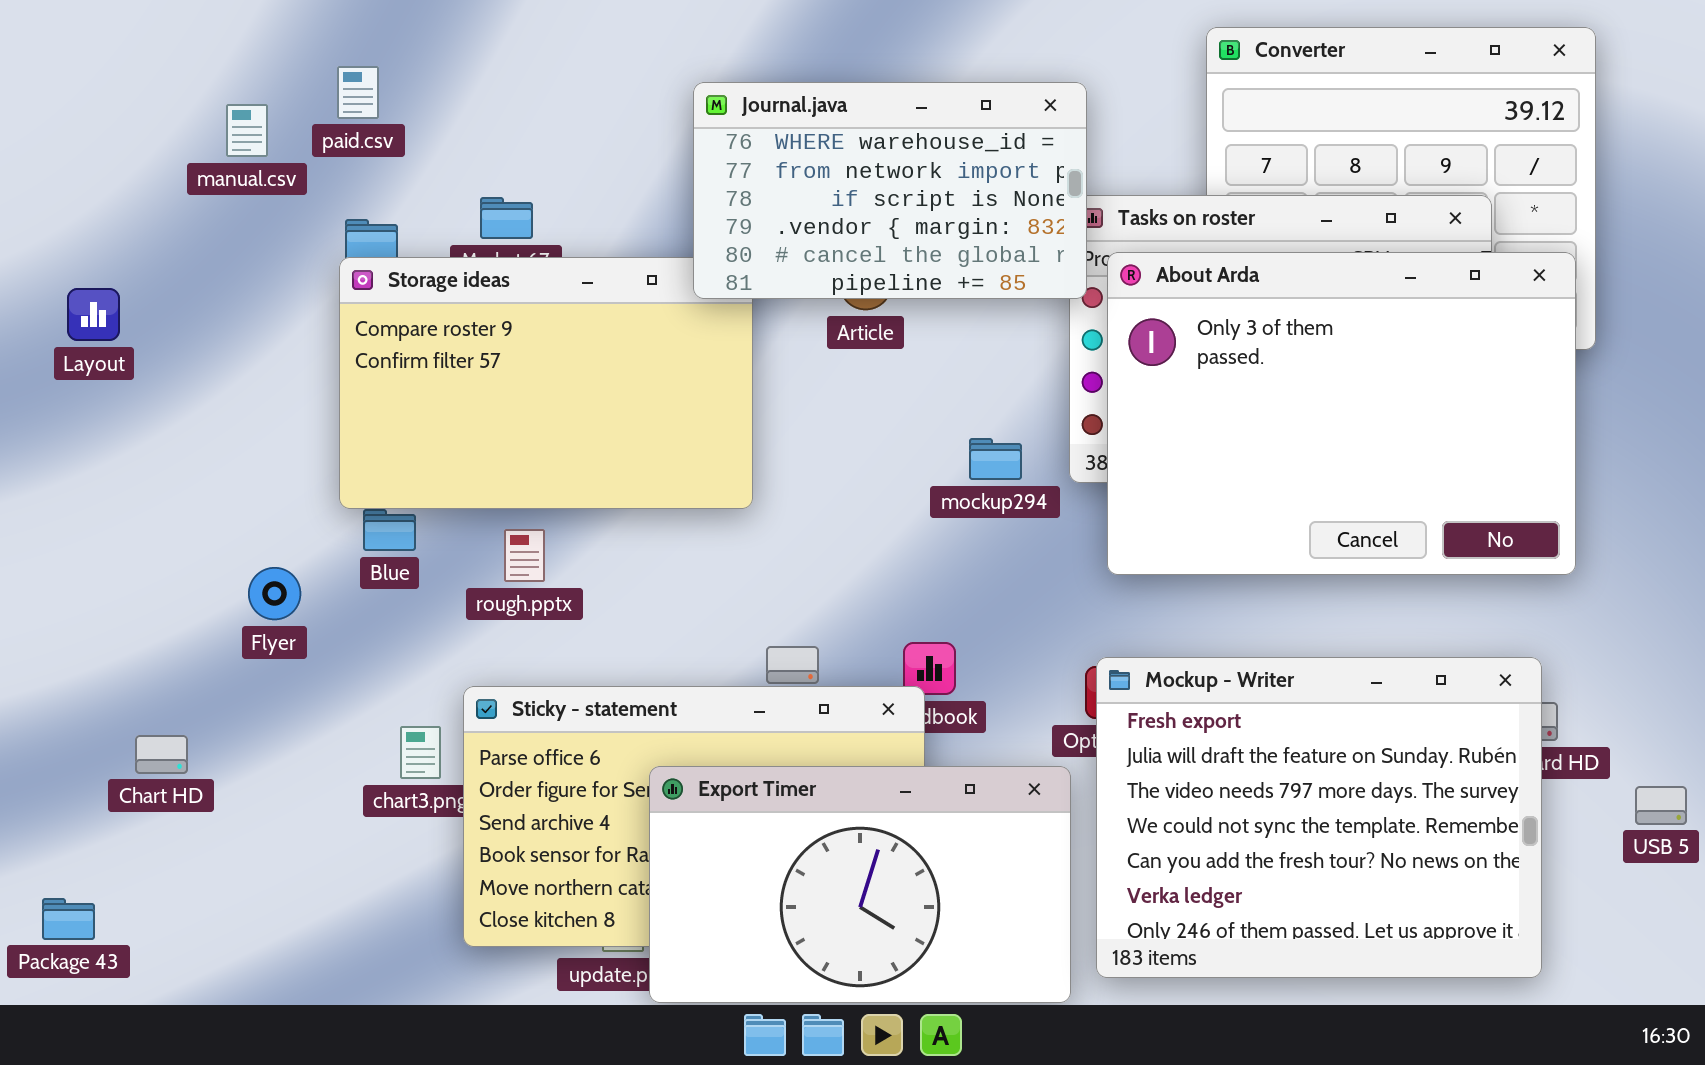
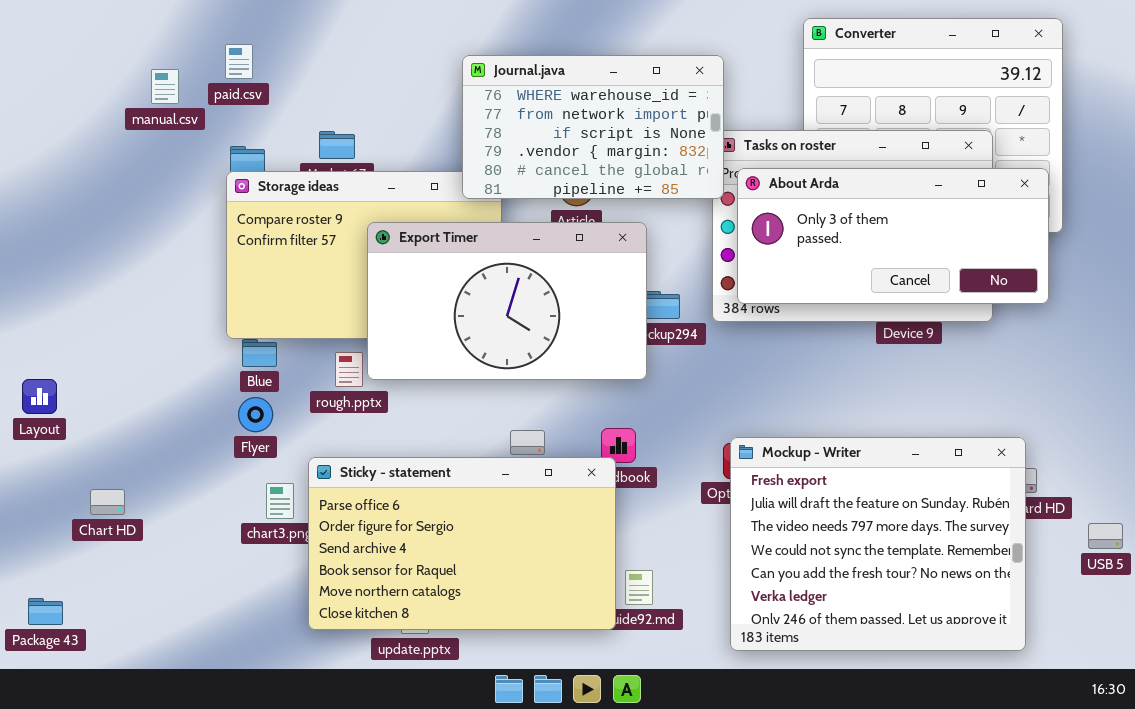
About Arda: [1107,252,1576,575] -> [737,168,1049,304], resized
Layout: [67,288,120,341] -> [22,379,57,414], moved
Flyer: [248,567,301,620] -> [238,397,273,432], moved
Export Timer: [649,766,1071,1003] -> [367,222,647,380], moved

